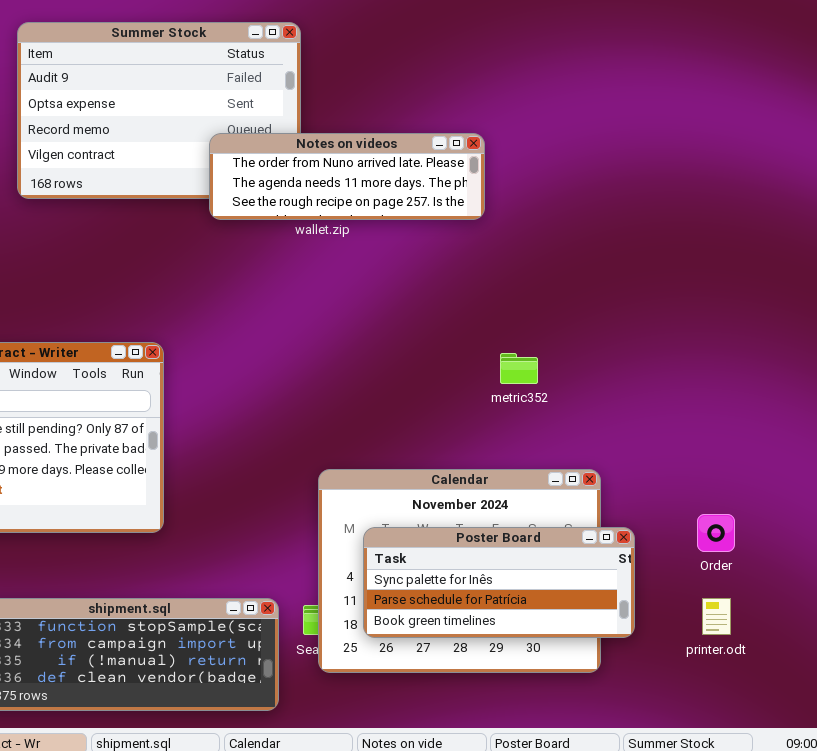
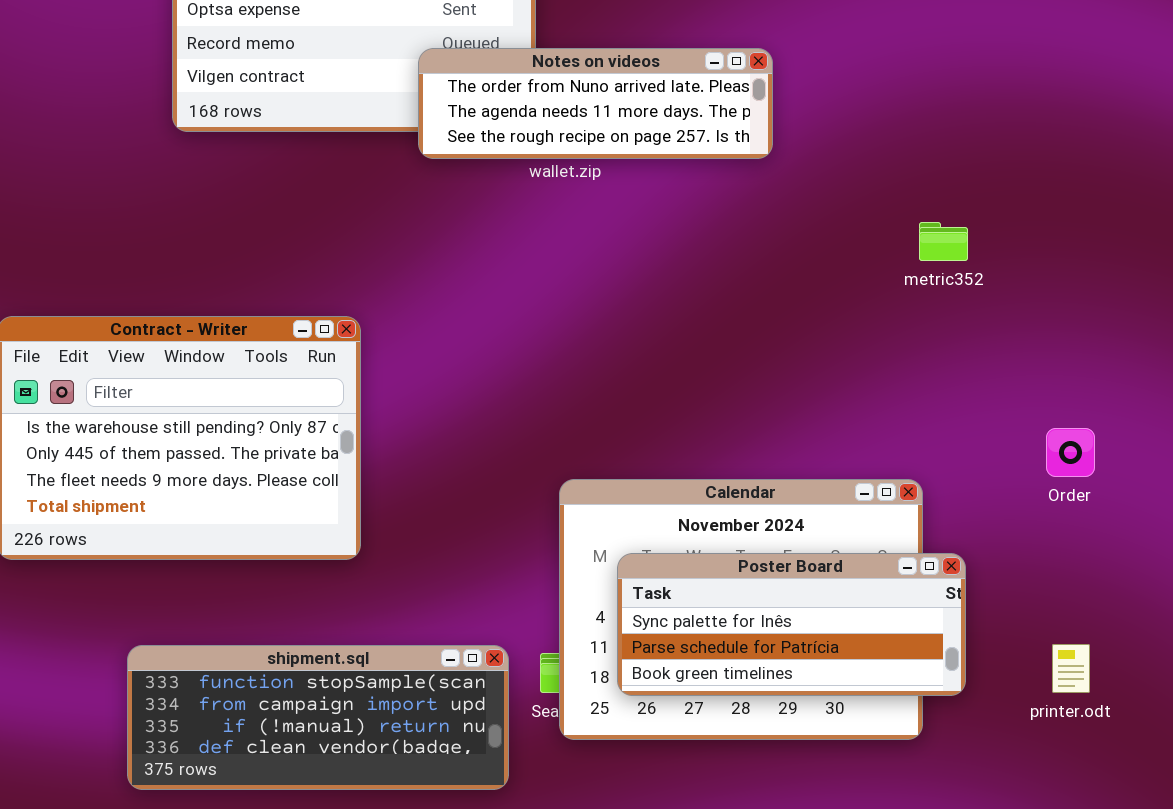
metric352: [500,353,538,384] -> [919,222,968,261], moved
Order: [697,514,735,552] -> [1046,428,1095,477], moved

